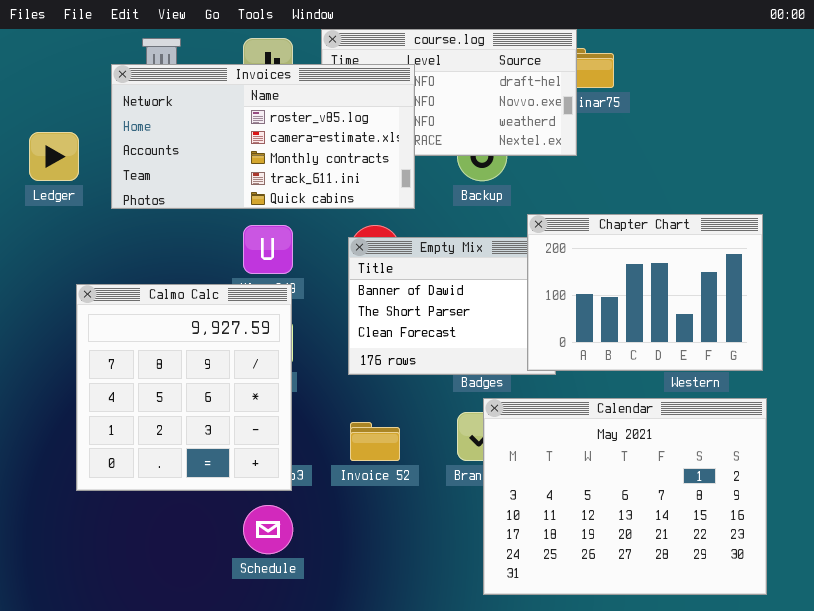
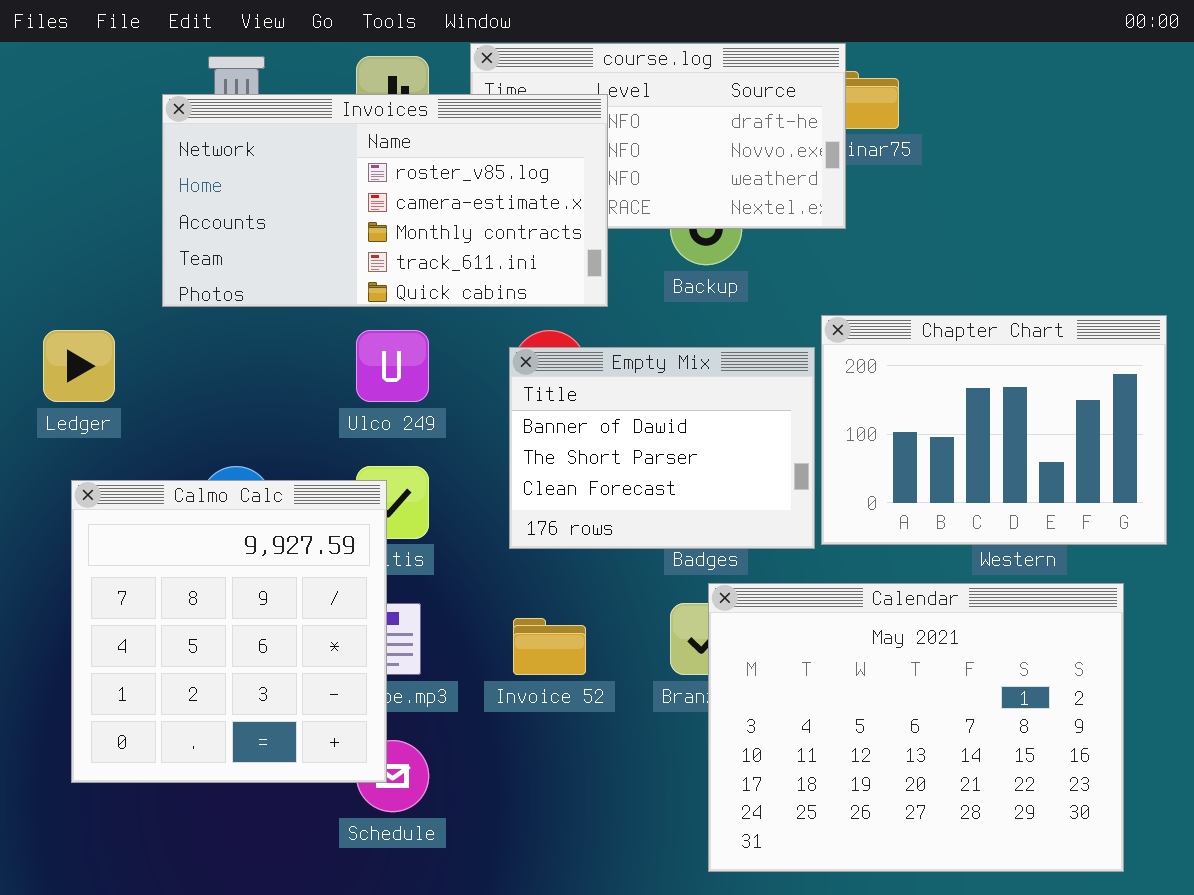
Ledger: [29,132,79,181] -> [43,330,115,402], moved
Chapter Chart: [527,214,763,371] -> [821,315,1167,545], moved
Calmo Calc: [76,284,292,491] -> [71,480,387,783], moved

